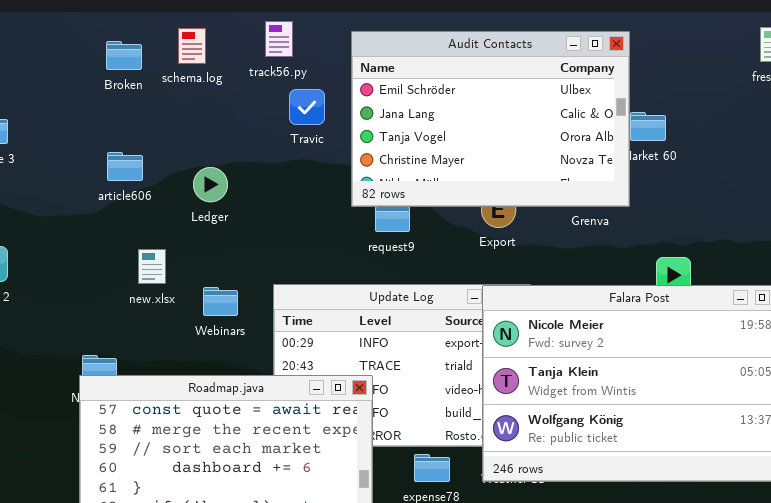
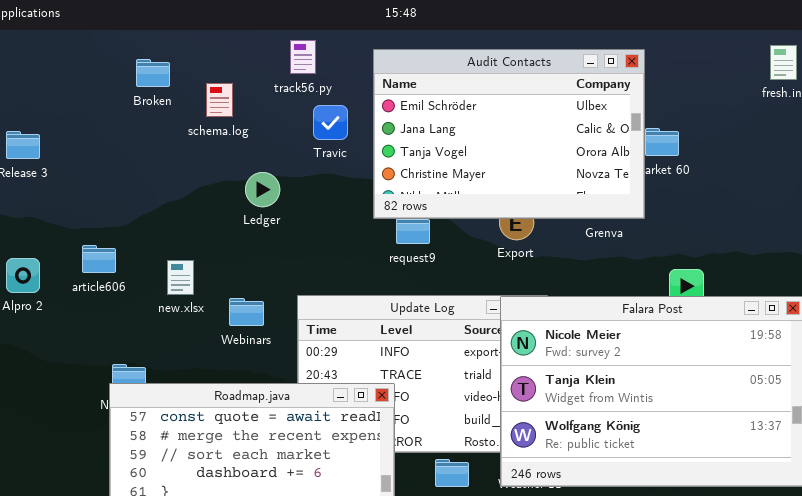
schema.log: [178,28,206,64] -> [206,83,233,117], moved
article606: [107,152,143,181] -> [82,245,116,273], moved
Ledger: [193,167,228,202] -> [245,172,280,207], moved

